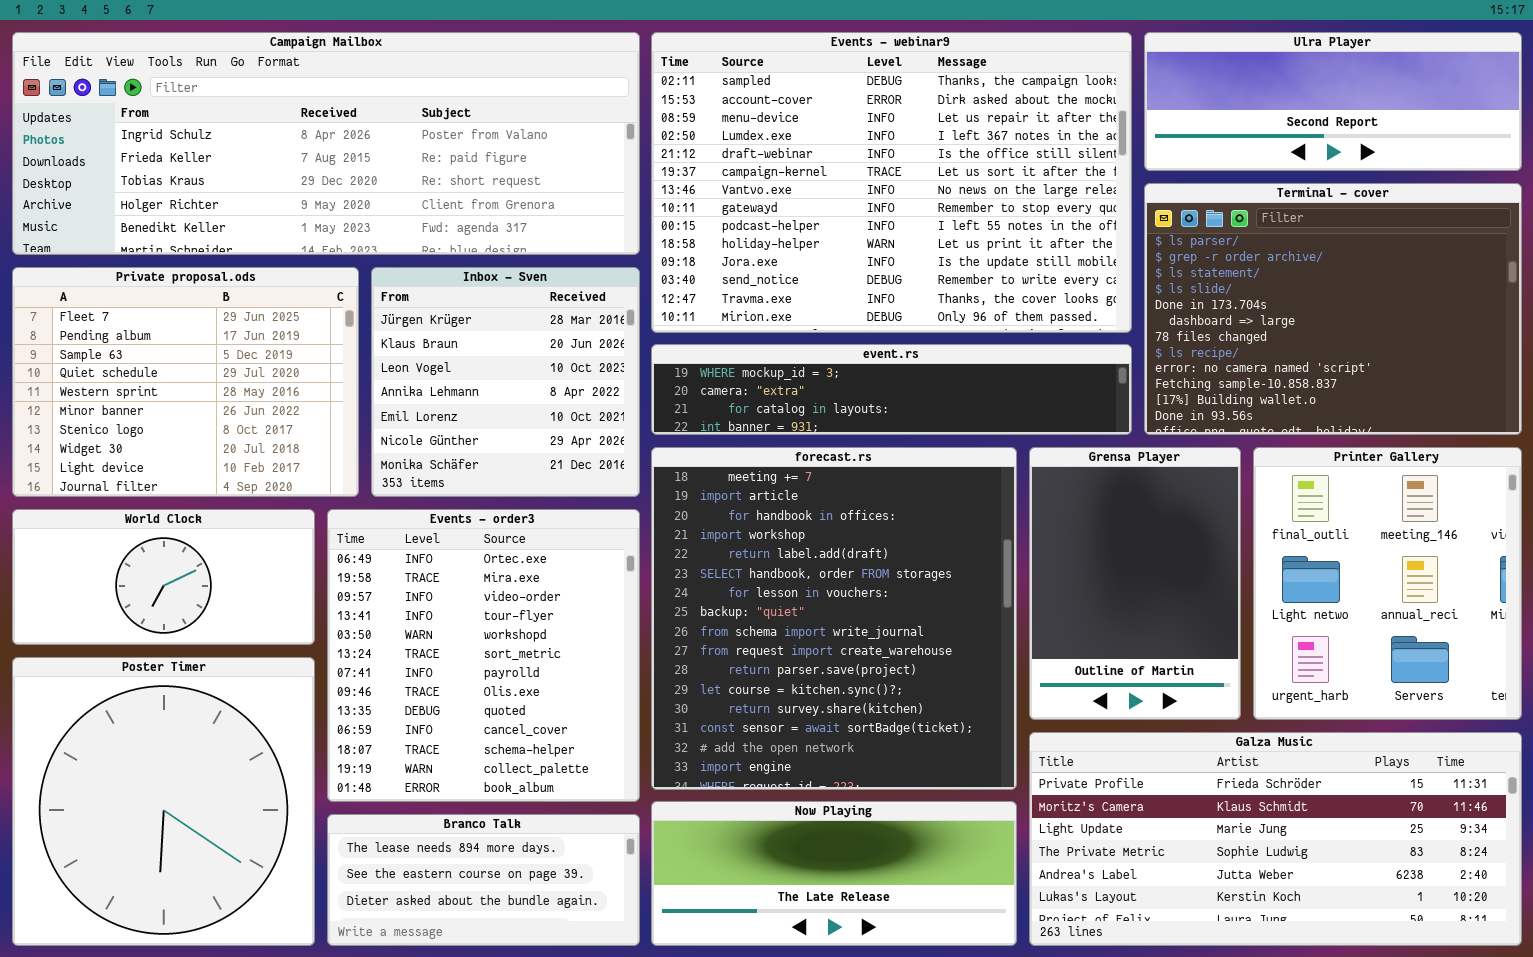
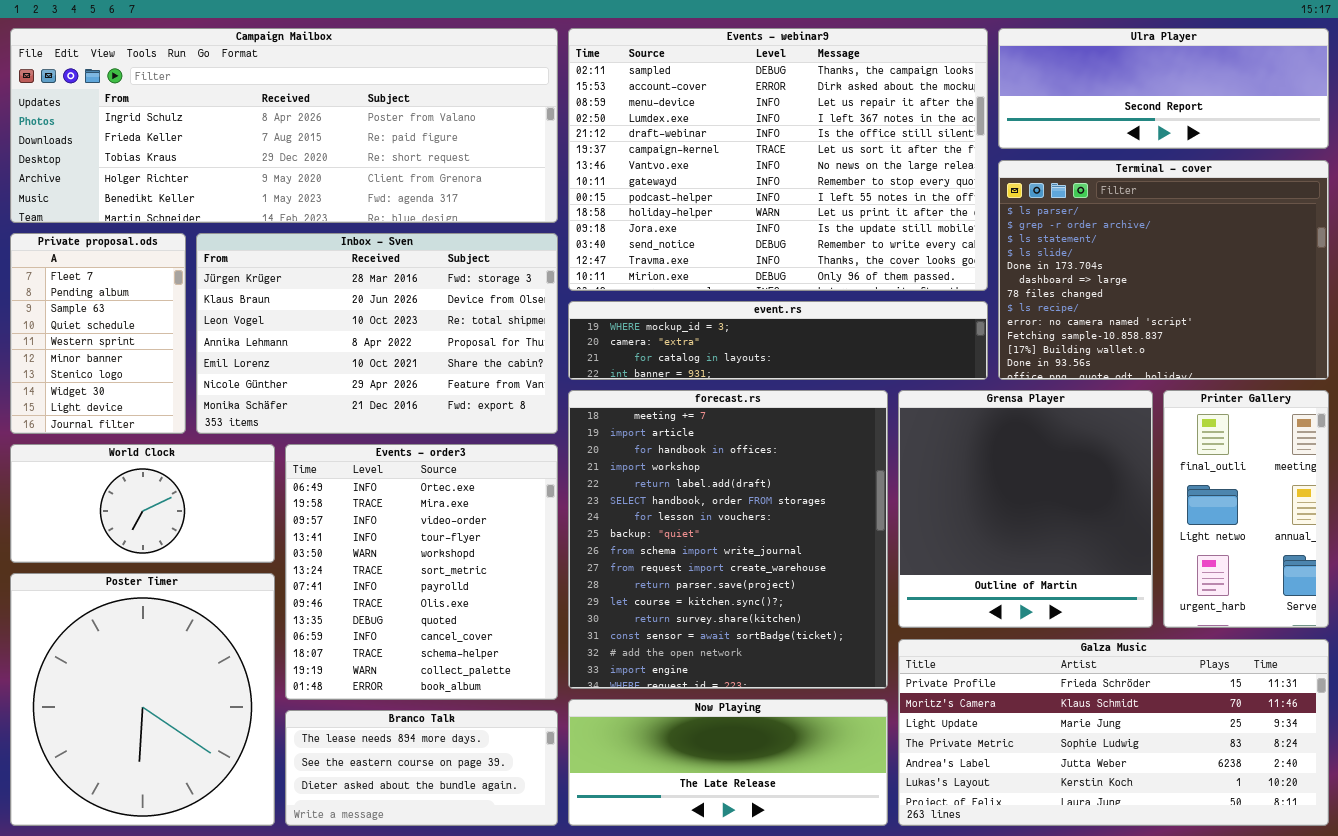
Private proposal.ods: [12,267,359,497] -> [10,233,186,434], resized
Inbox - Sven: [371,267,640,497] -> [196,233,558,434], resized
Grensa Player: [1029,447,1241,720] -> [898,390,1153,628], resized
Printer Gallery: [1253,447,1522,720] -> [1163,390,1329,628], resized

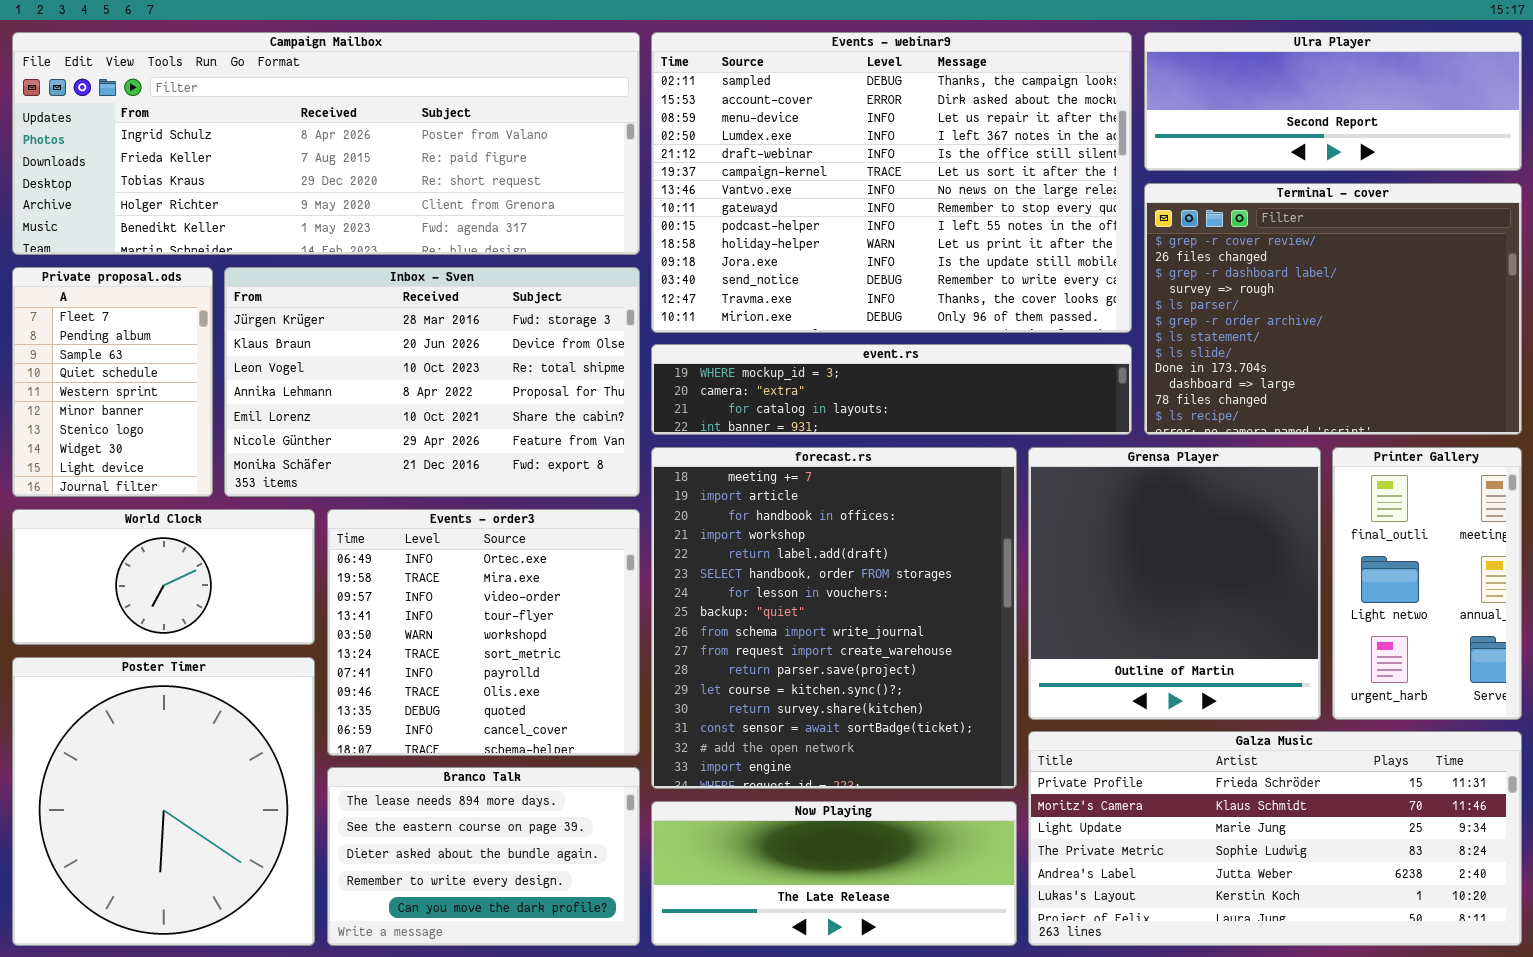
Terminal - cover: [998,160,1329,380] -> [1144,183,1522,435], scrolled up 4 rows
Events - order3: [285,444,558,700] -> [327,509,640,756], resized
Branco Talk: [285,710,558,826] -> [327,767,640,946], resized

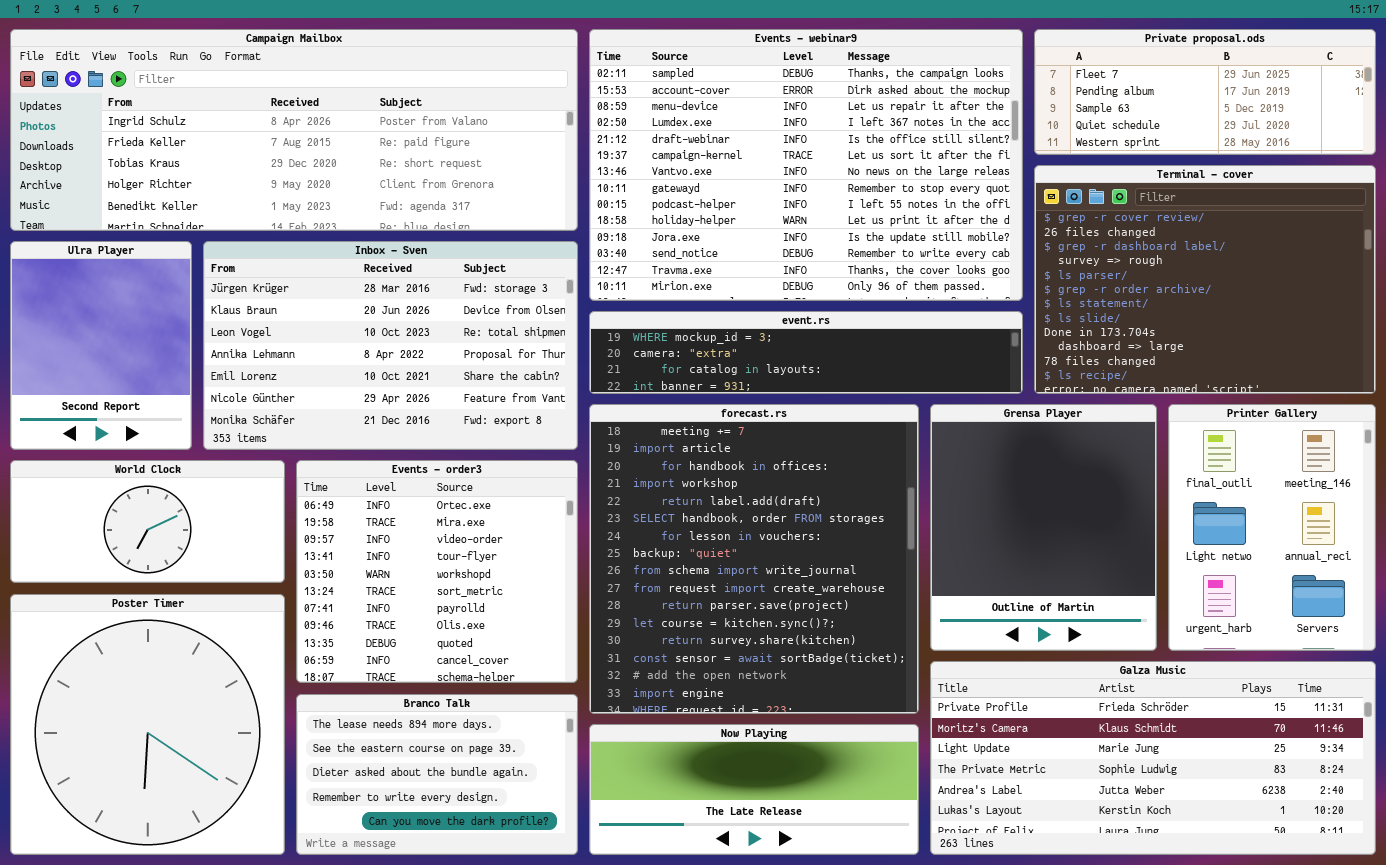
Ulra Player: [1144,32,1522,171] -> [10,241,192,450], moved, resized
Private proposal.ods: [12,267,213,497] -> [1034,29,1376,155], moved, resized
Grensa Player: [1028,447,1321,720] -> [930,404,1157,651], resized
Printer Gallery: [1332,447,1522,720] -> [1168,404,1376,651], resized

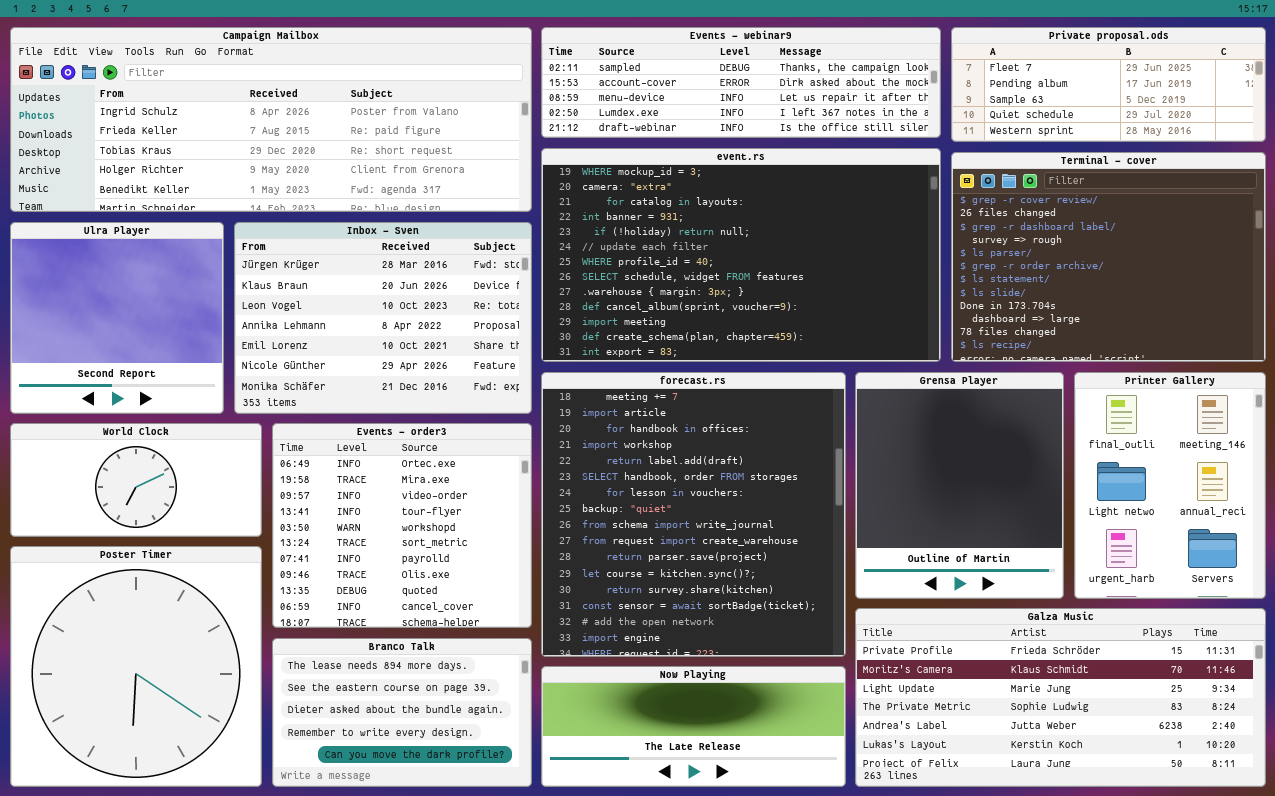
Events - webinar9: [589,29,1023,301] -> [541,27,941,138], resized
Ulra Player: [10,241,192,450] -> [10,222,224,414], resized
Inbox - Sven: [203,241,578,450] -> [234,222,532,414], resized
event.rs: [589,311,1023,394] -> [541,148,941,362], resized

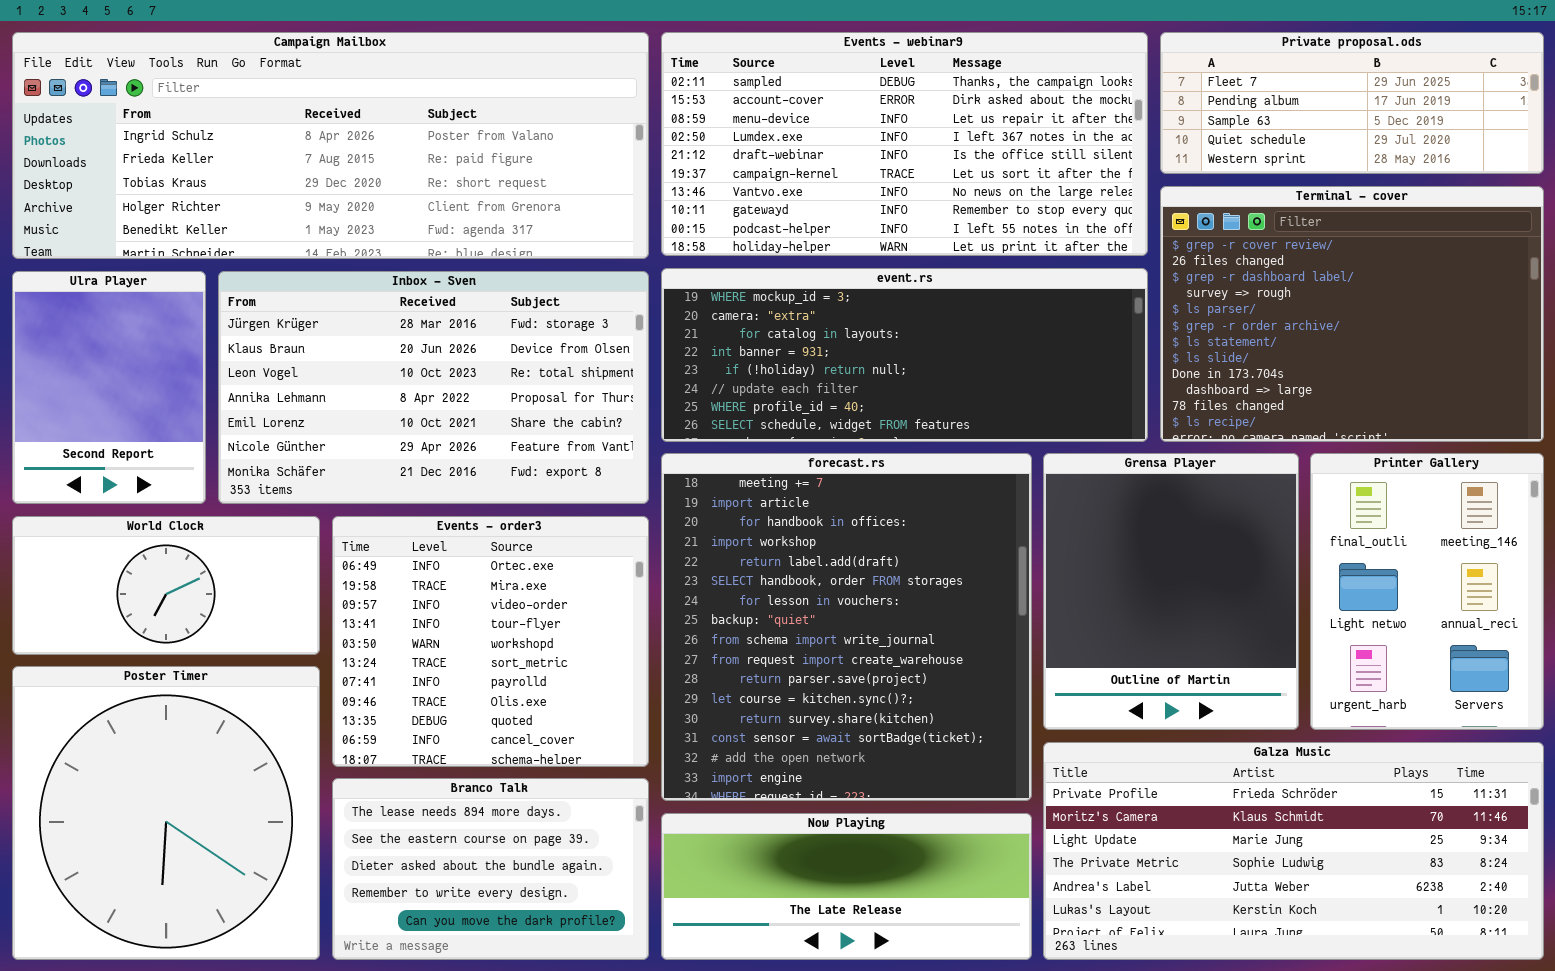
Events - webinar9: [541,27,941,138] -> [661,32,1148,256], resized
event.rs: [541,148,941,362] -> [661,268,1148,442], resized
Ulra Player: [10,222,224,414] -> [12,271,206,504], resized
Inbox - Sven: [234,222,532,414] -> [218,271,649,504], resized

